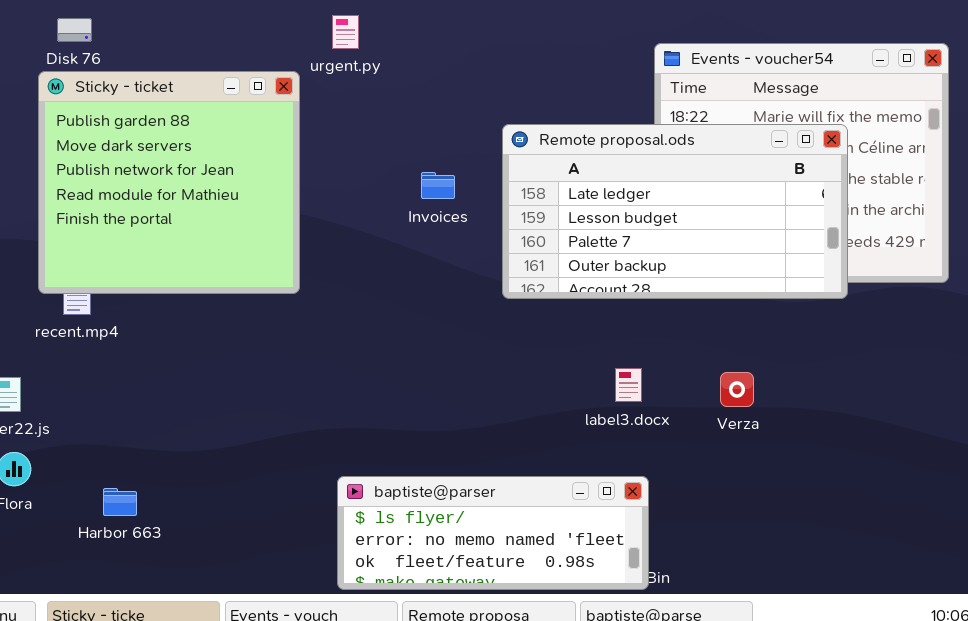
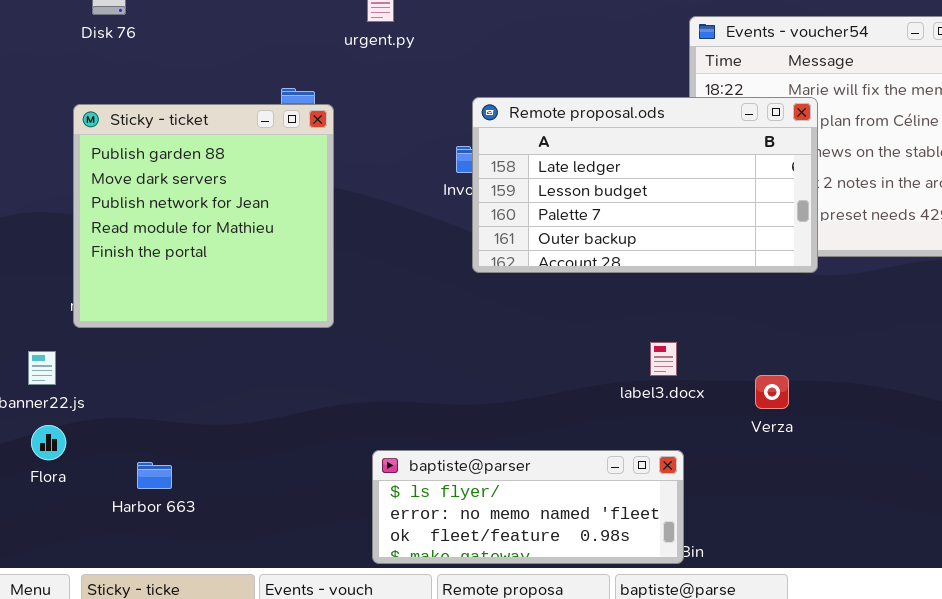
Sticky - ticket: [38,71,300,294] -> [73,104,334,328], moved
Remote proposal.ods: [502,124,848,299] -> [472,97,818,273], moved
Verza: [720,372,754,407] -> [755,375,789,409], moved

